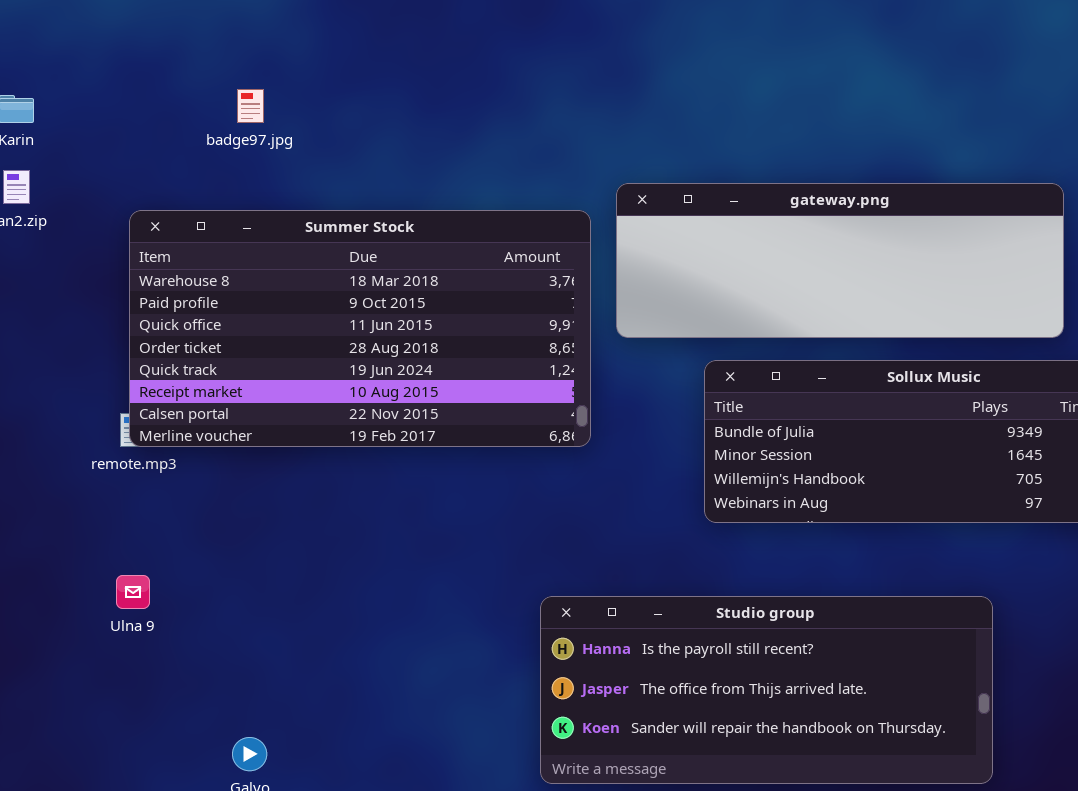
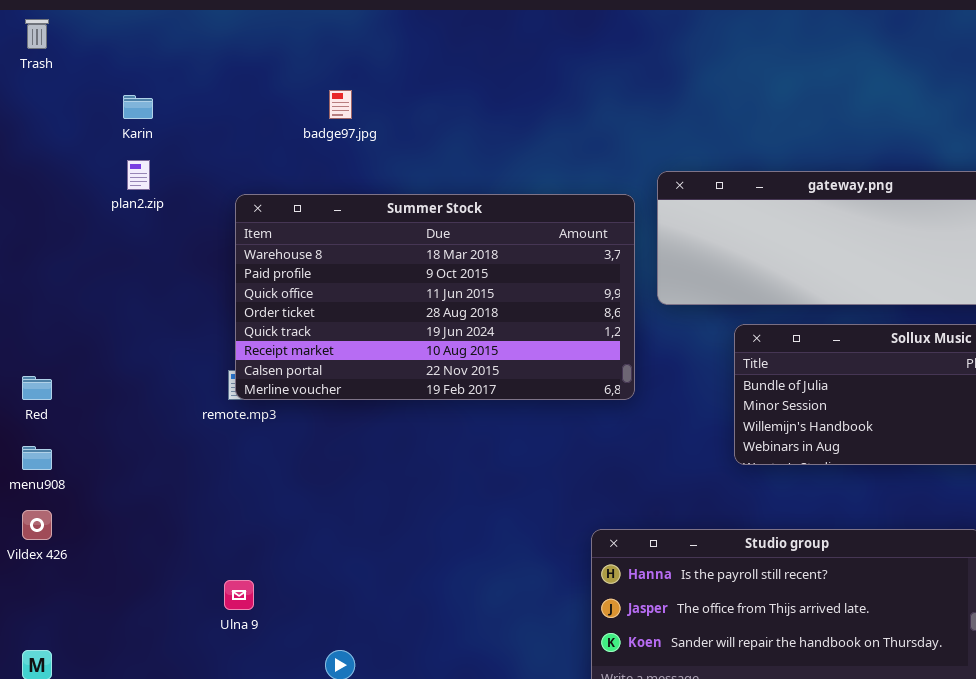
Ulna 9: [116,575,150,609] -> [224,580,254,610], moved

